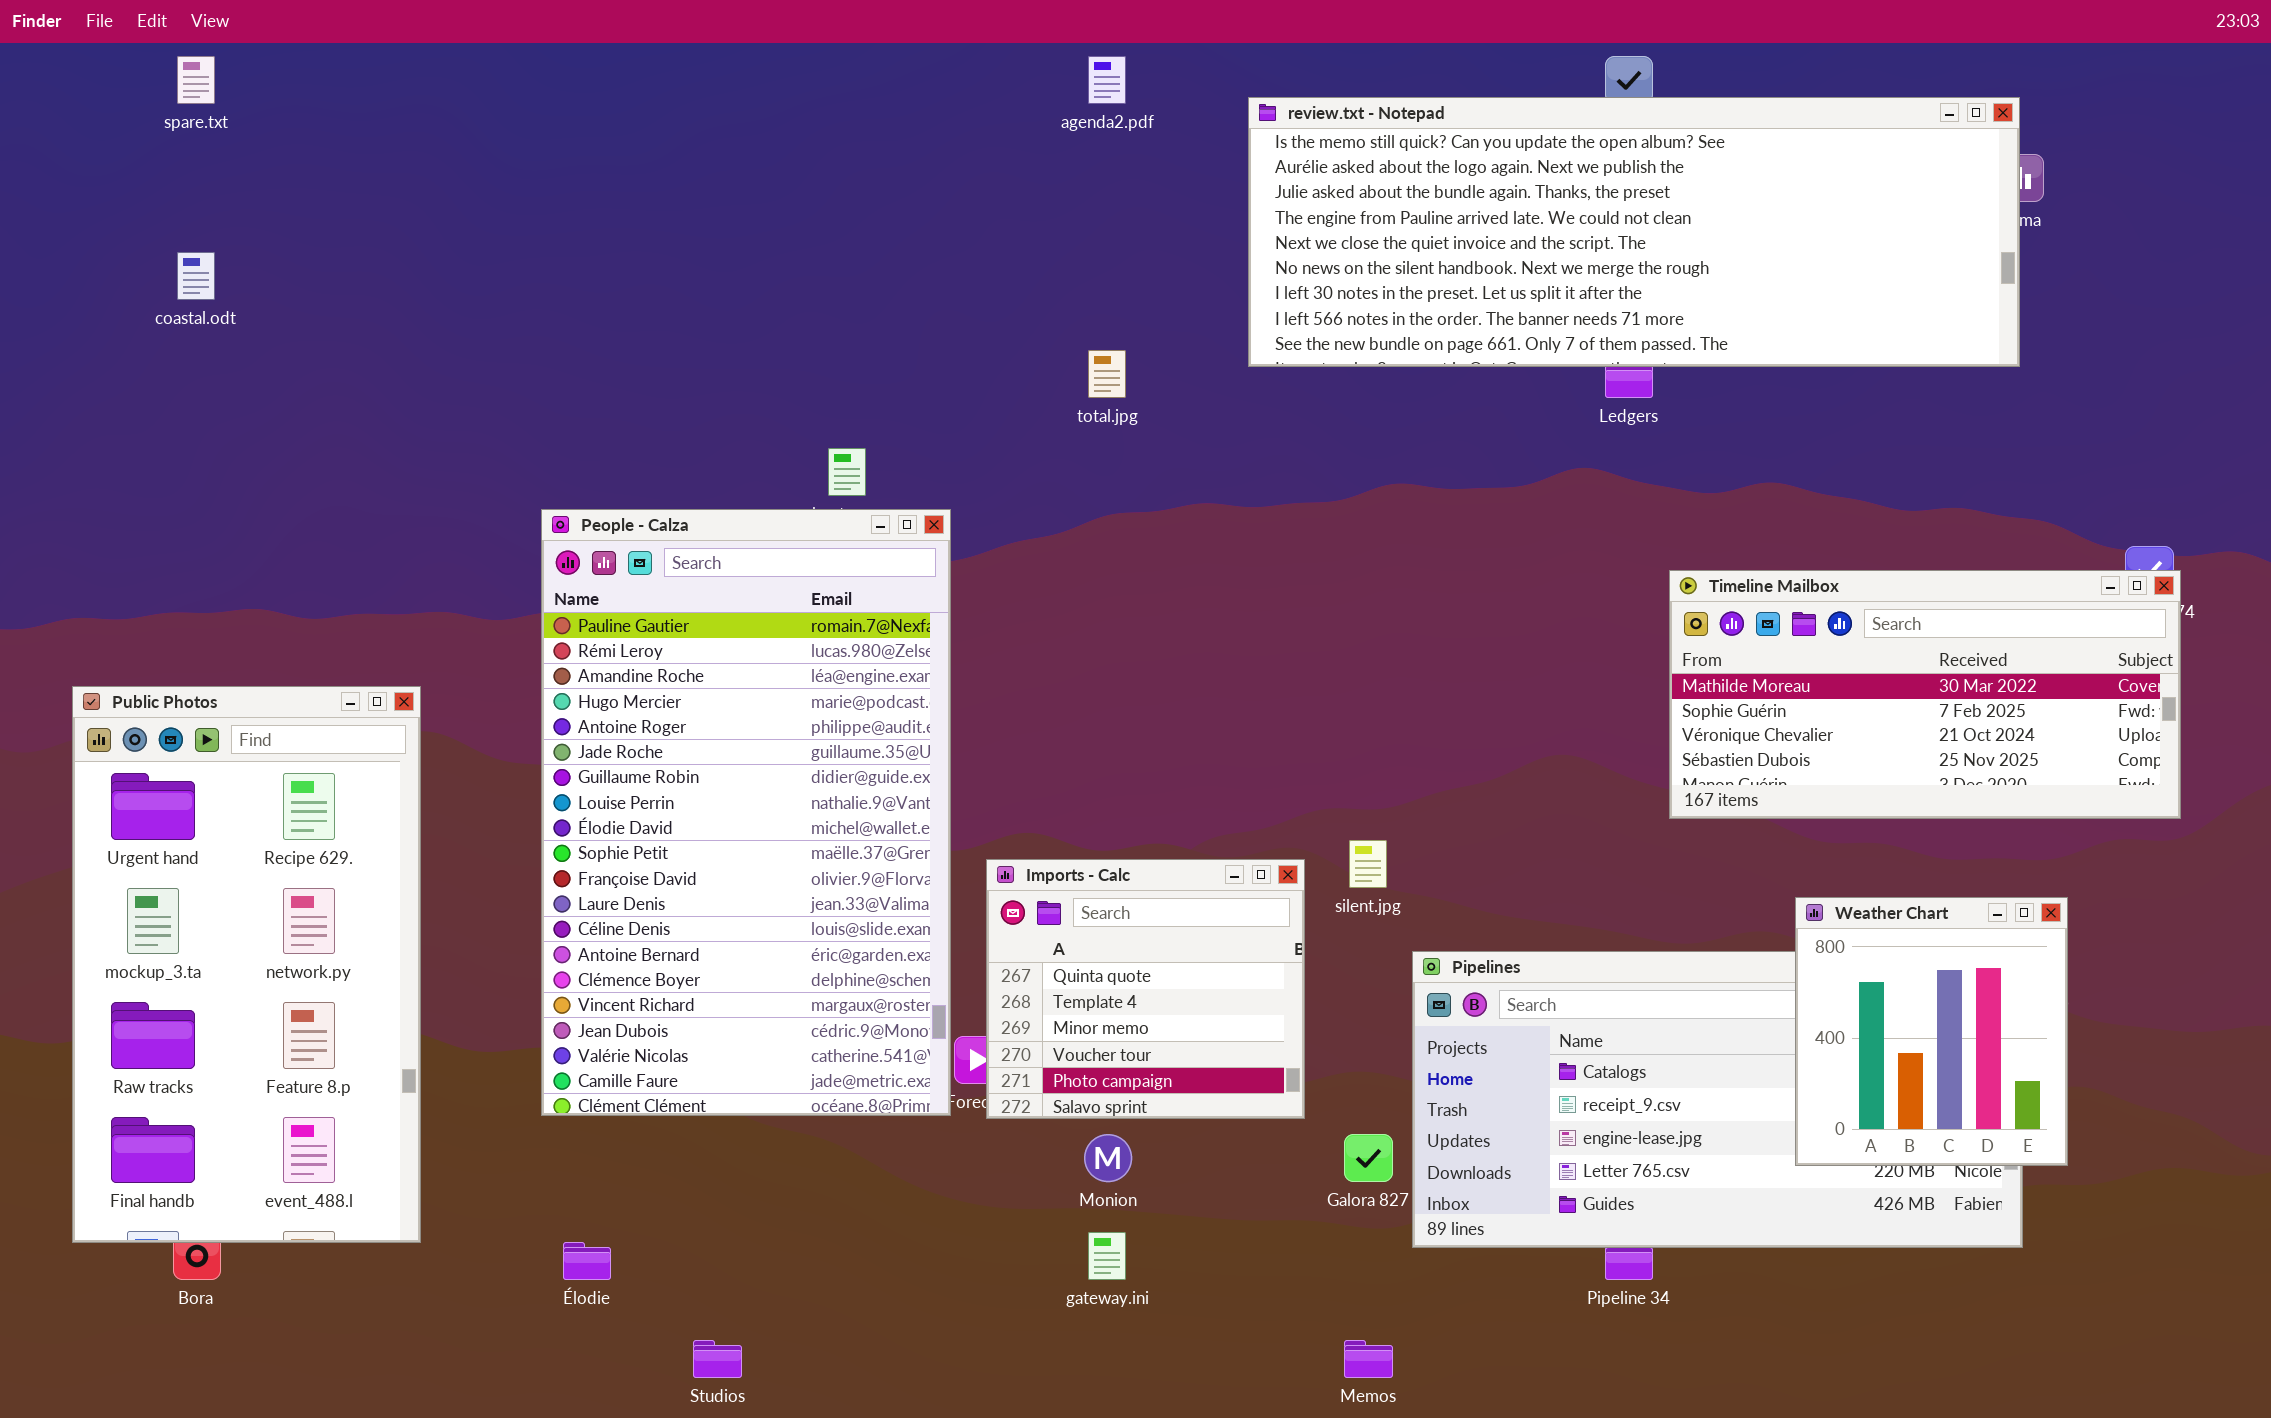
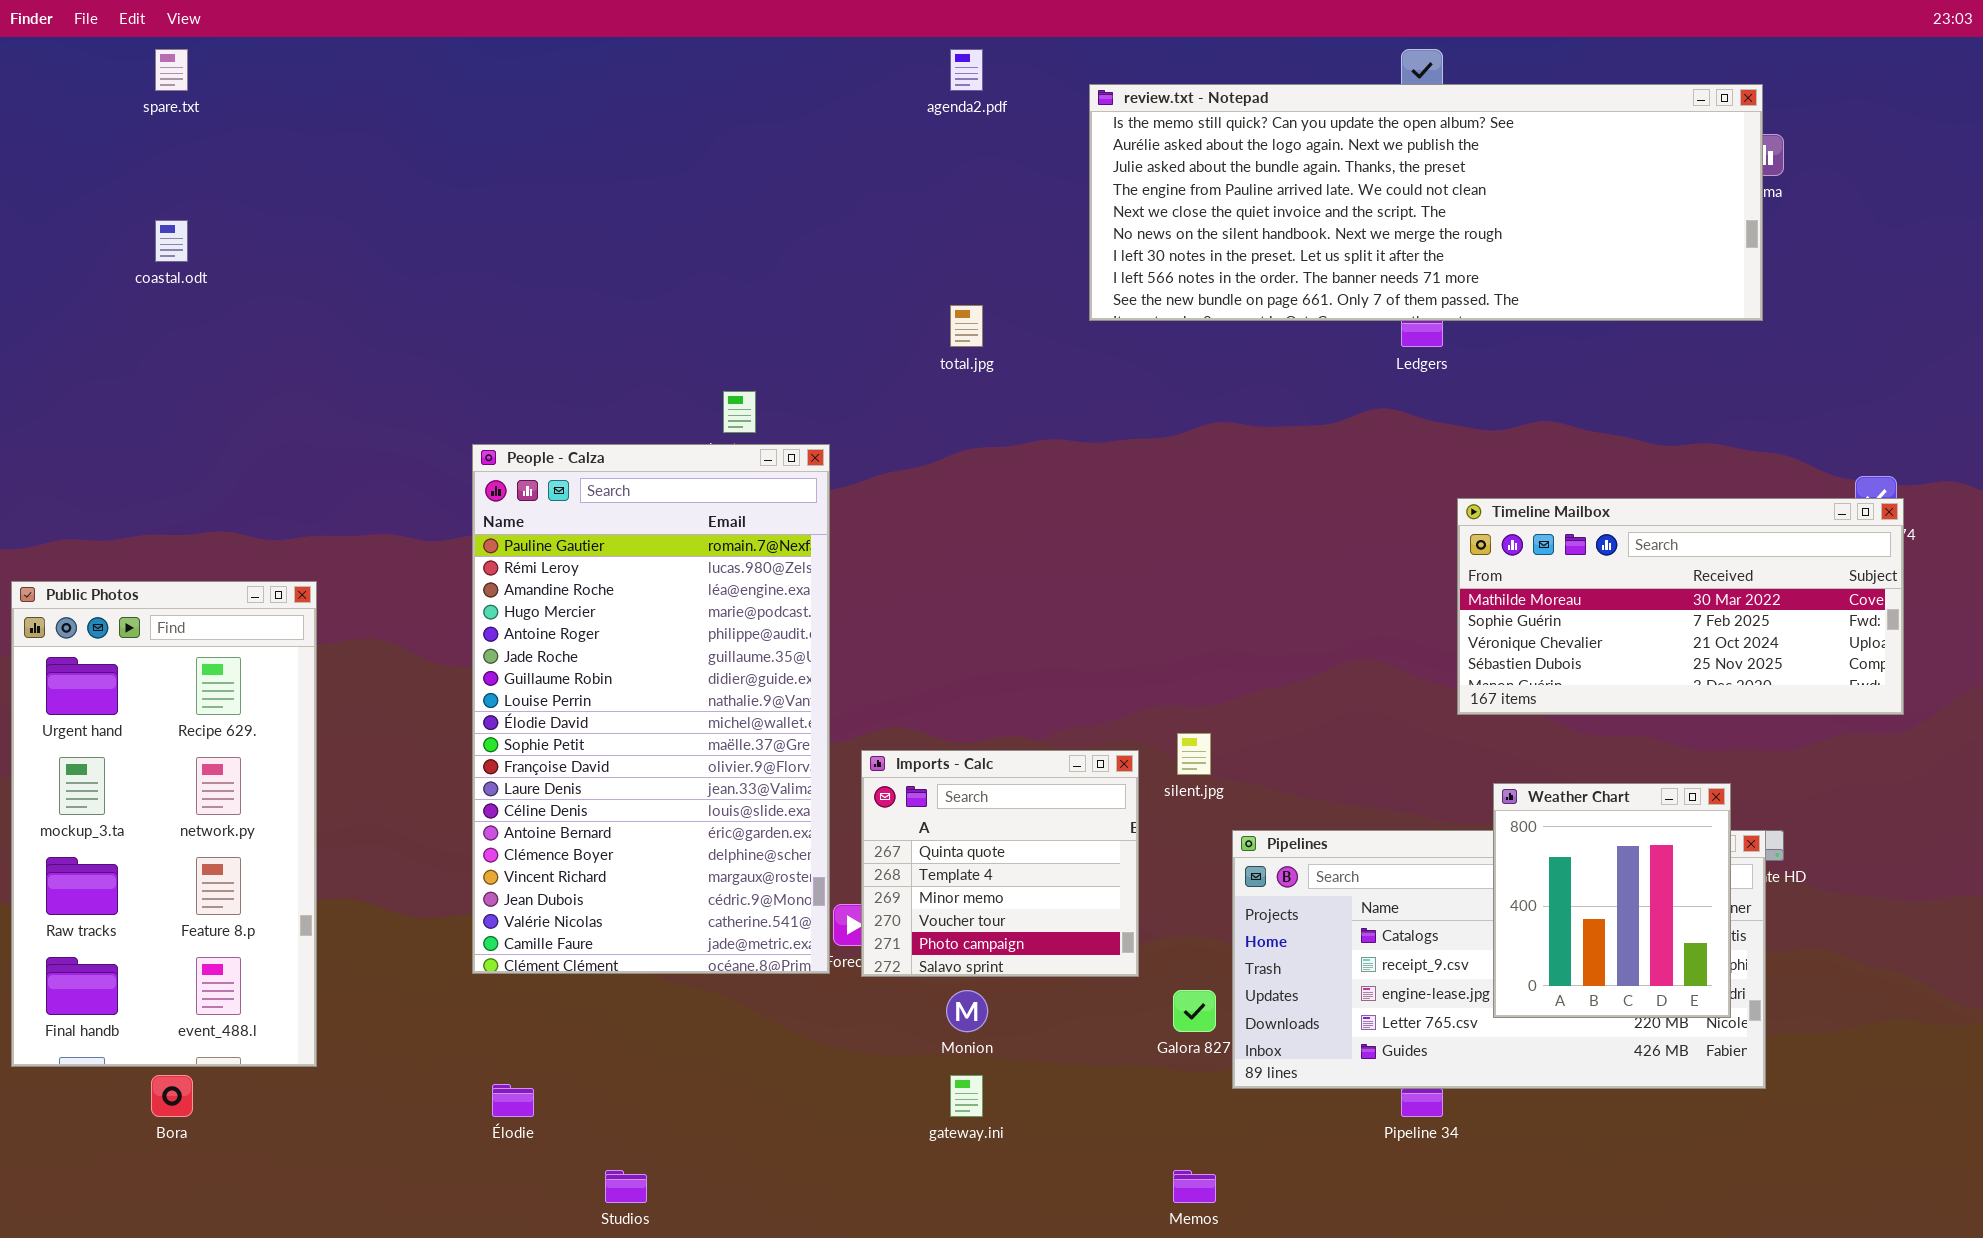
Public Photos: [72,686,421,1243] -> [11,581,317,1067], moved
Weather Chart: [1795,897,2068,1166] -> [1493,783,1731,1018], moved

